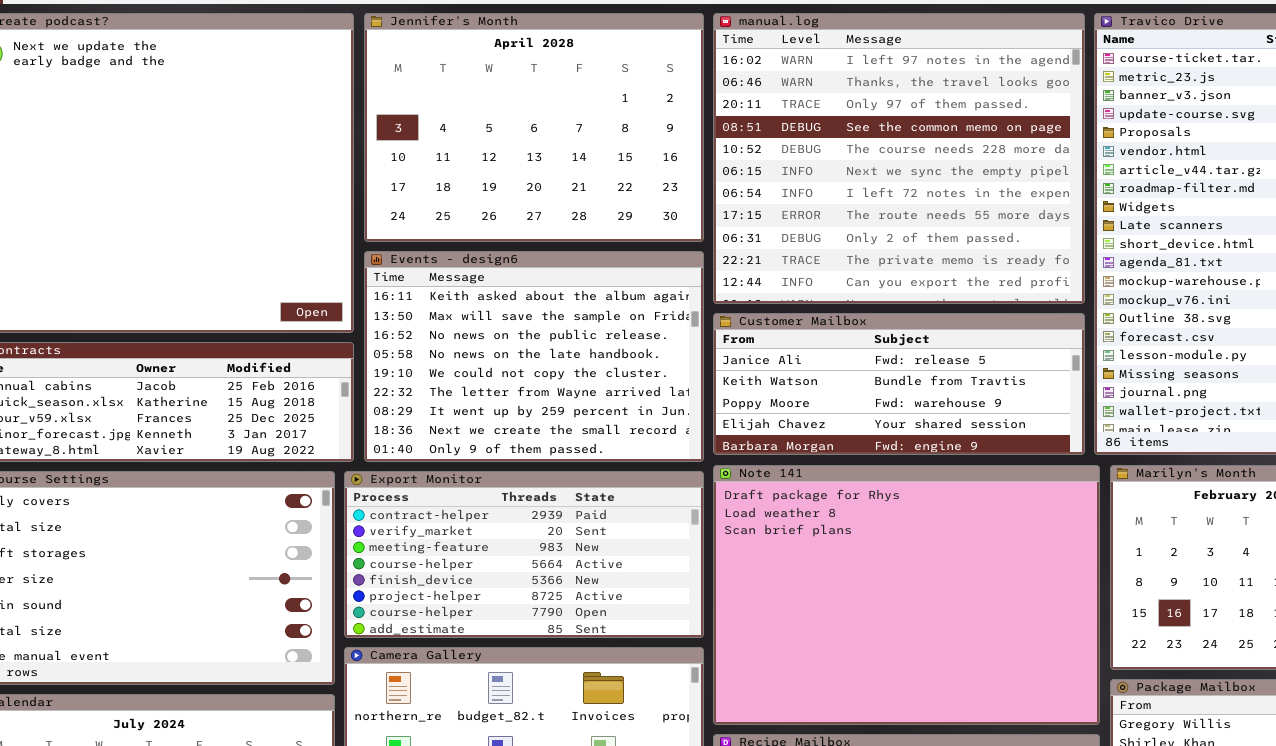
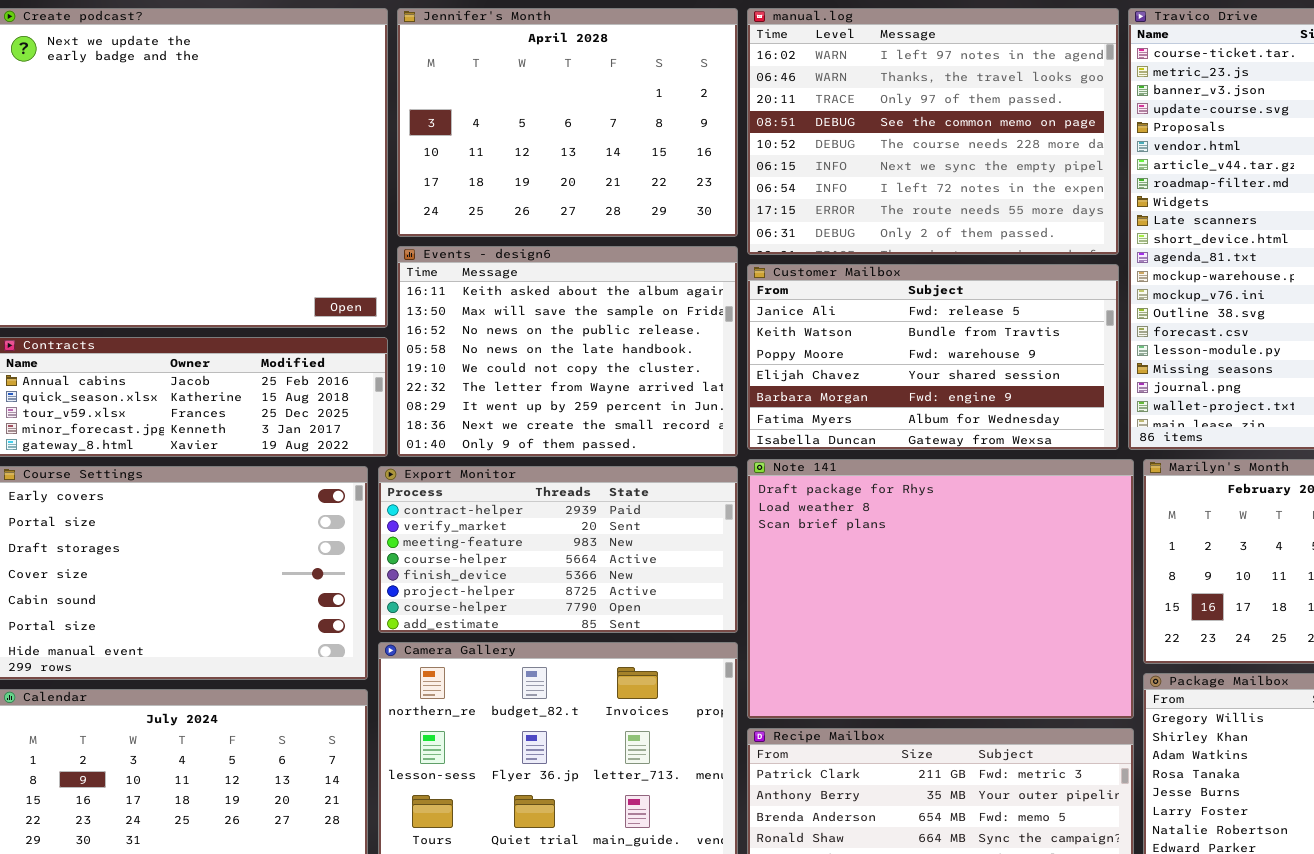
manual.log: [713,13,1085,304] -> [747,8,1119,255], resized
Customer Mailbox: [713,313,1085,455] -> [747,264,1119,450], resized

